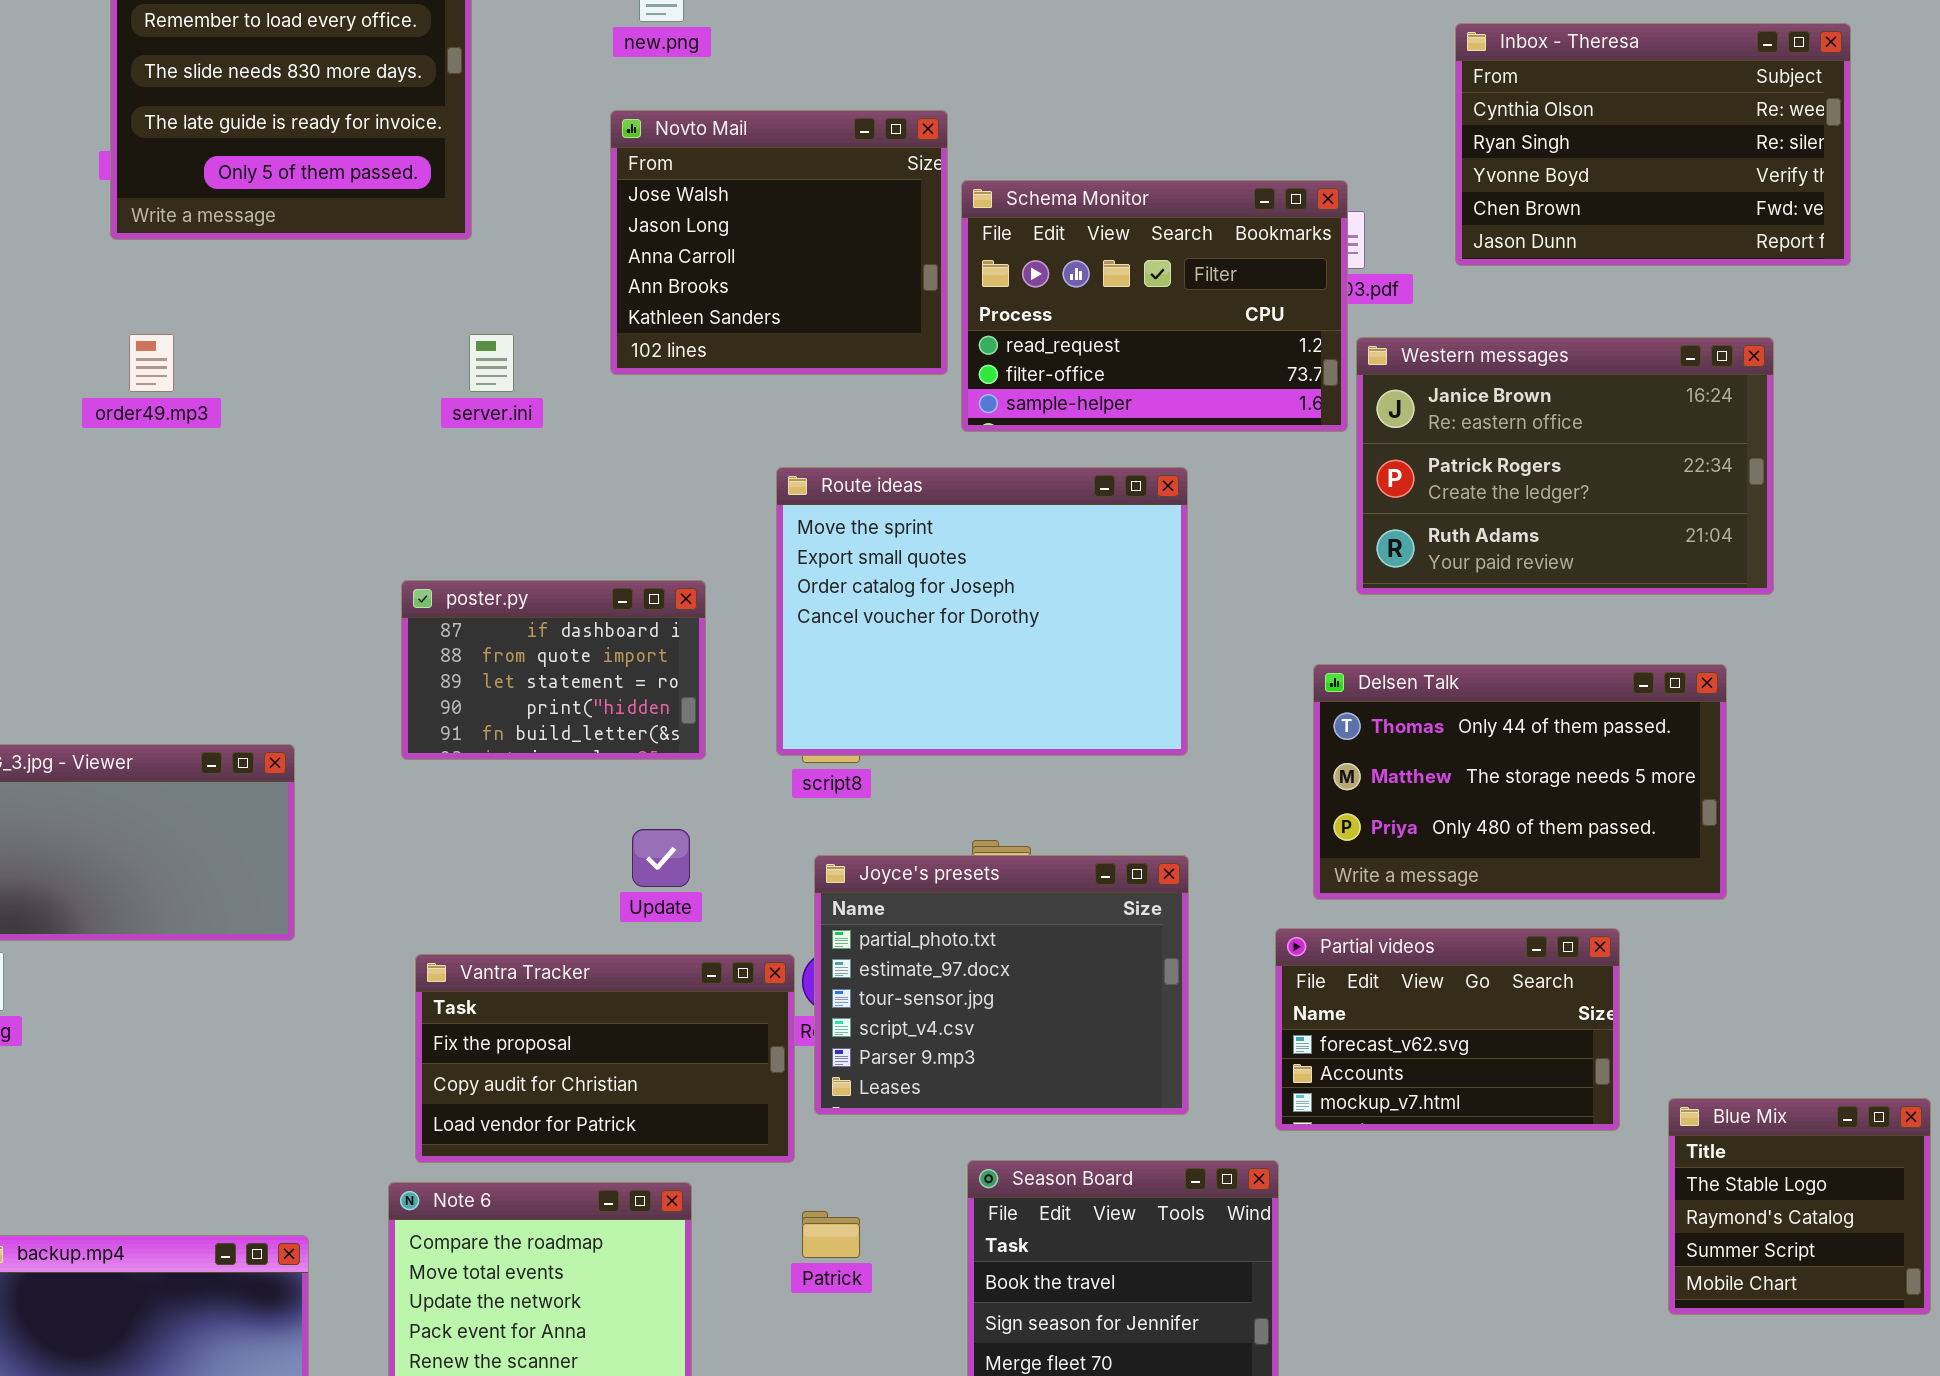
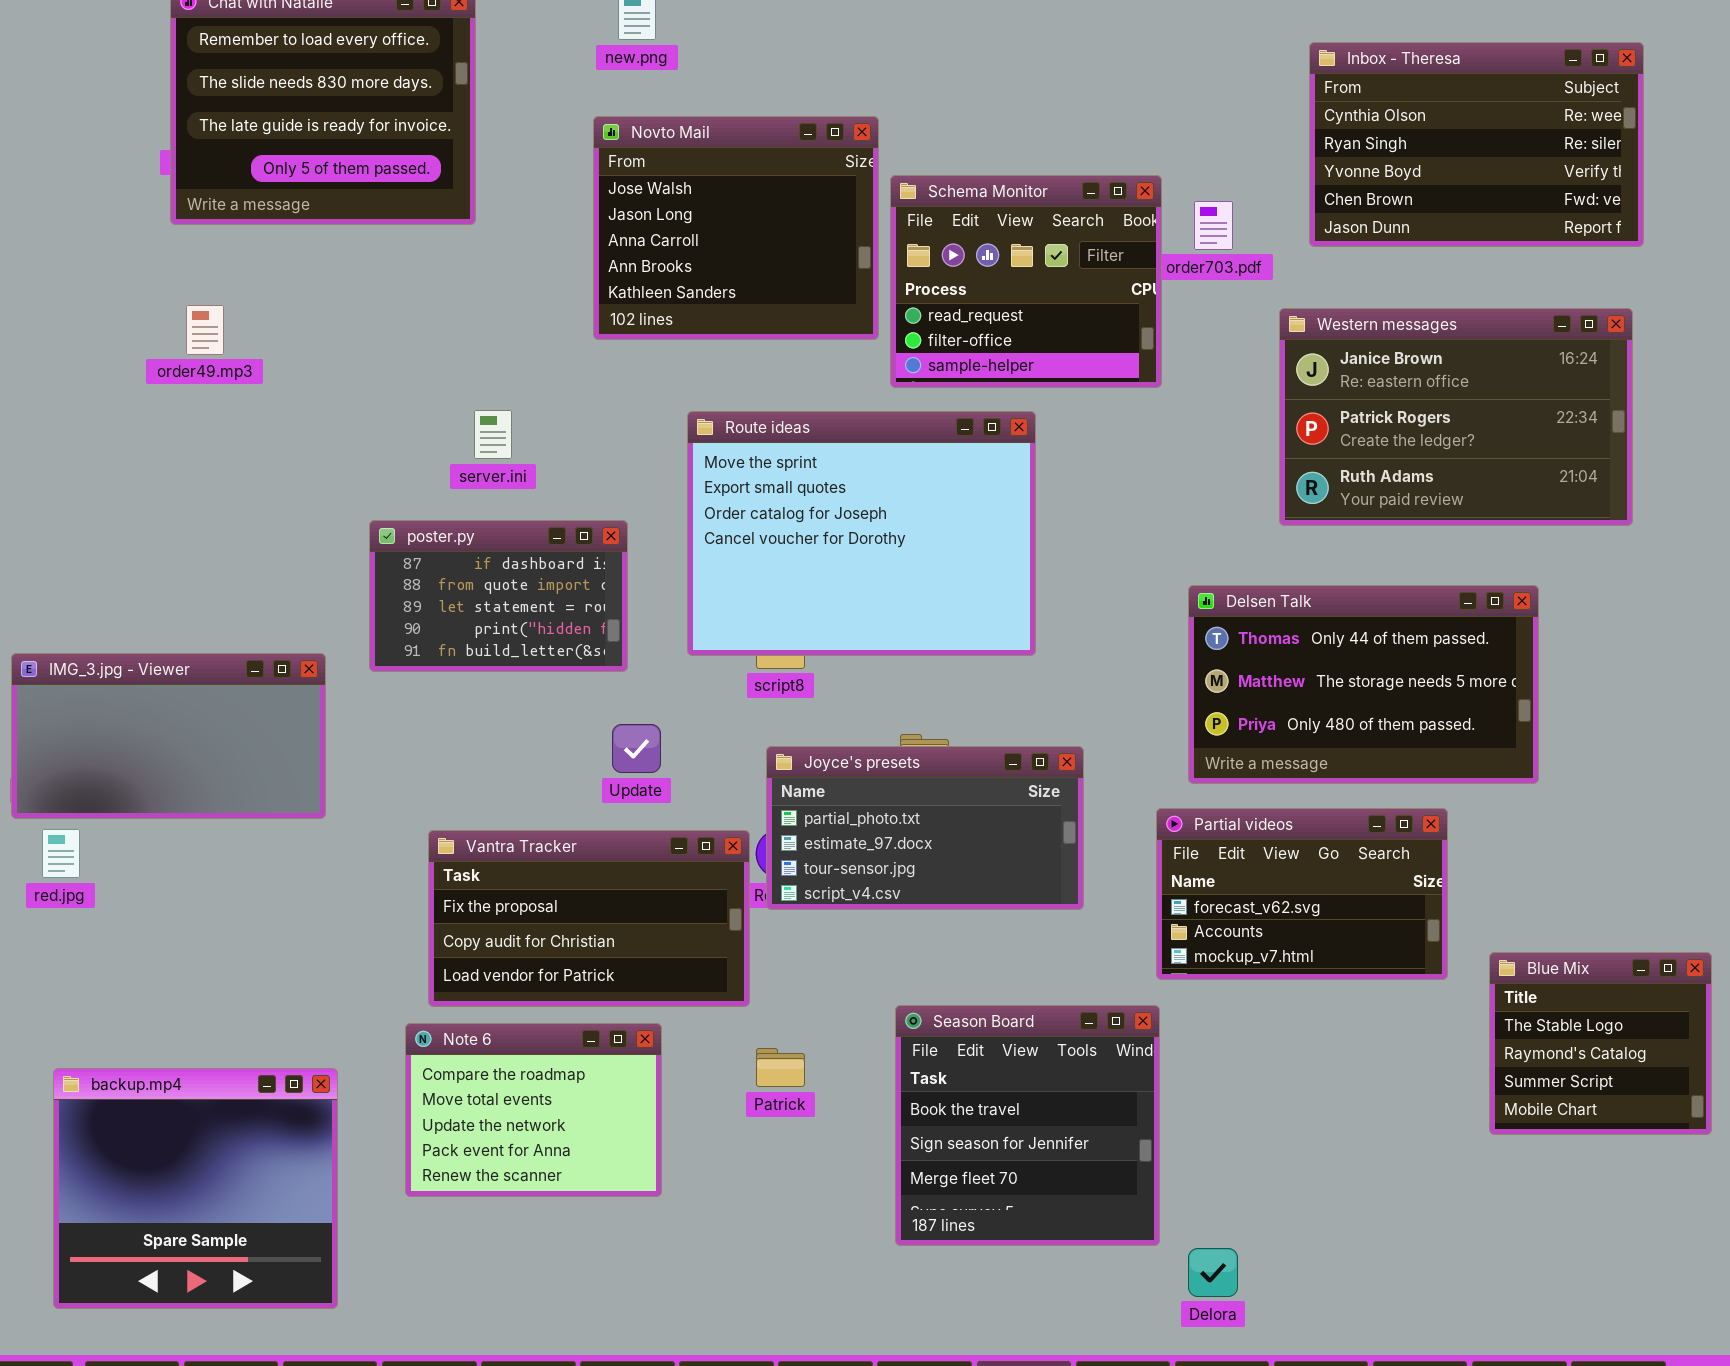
Schema Monitor: [961,180,1348,432] -> [890,175,1162,388], resized
server.ini: [469,334,514,392] -> [474,410,512,459], moved
Western messages: [1356,337,1774,595] -> [1279,308,1633,526], moved
Route ideas: [776,467,1188,756] -> [687,411,1036,656], moved
poster.py: [401,580,706,760] -> [369,520,628,672], moved
Joyce's presets: [814,855,1189,1115] -> [766,746,1084,910], resized

